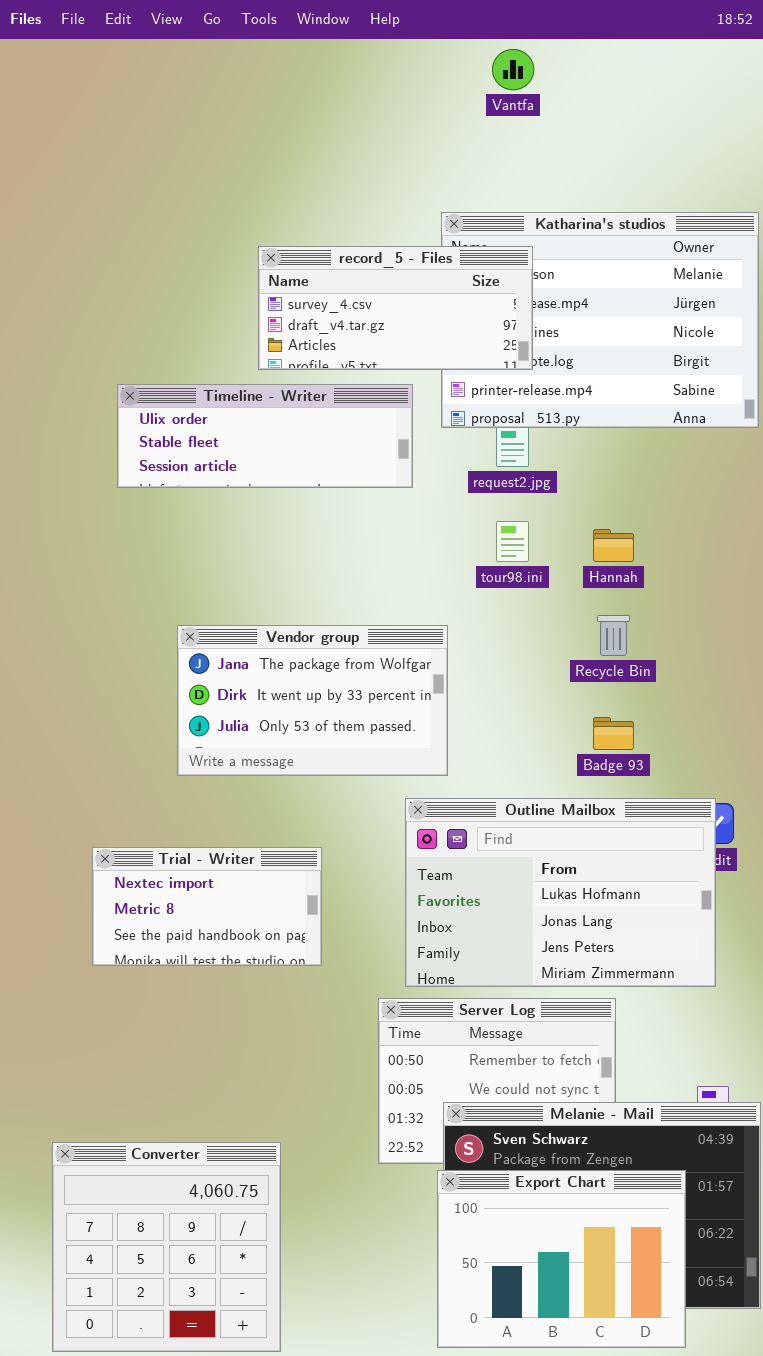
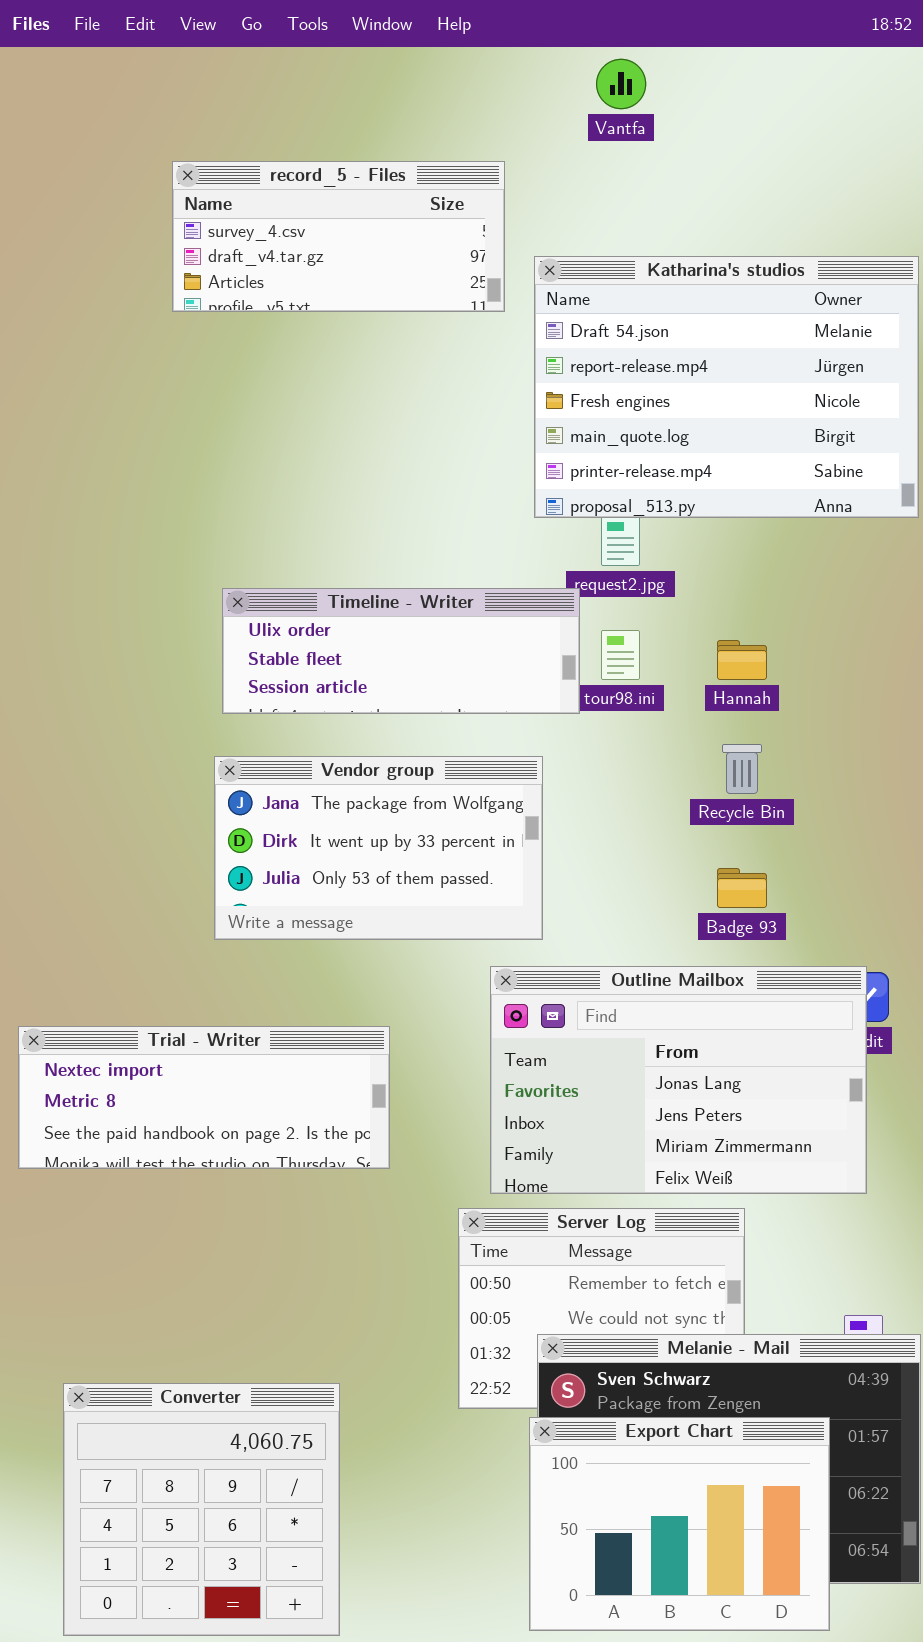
record_5 - Files: [258,246,533,370] -> [172,161,505,312], moved
Timeline - Writer: [117,384,413,488] -> [222,588,580,714], moved
Outline Mailbox: [405,798,716,987] -> [490,966,867,1194], scrolled down 1 row
Trial - Writer: [92,847,322,966] -> [18,1026,390,1169], resized

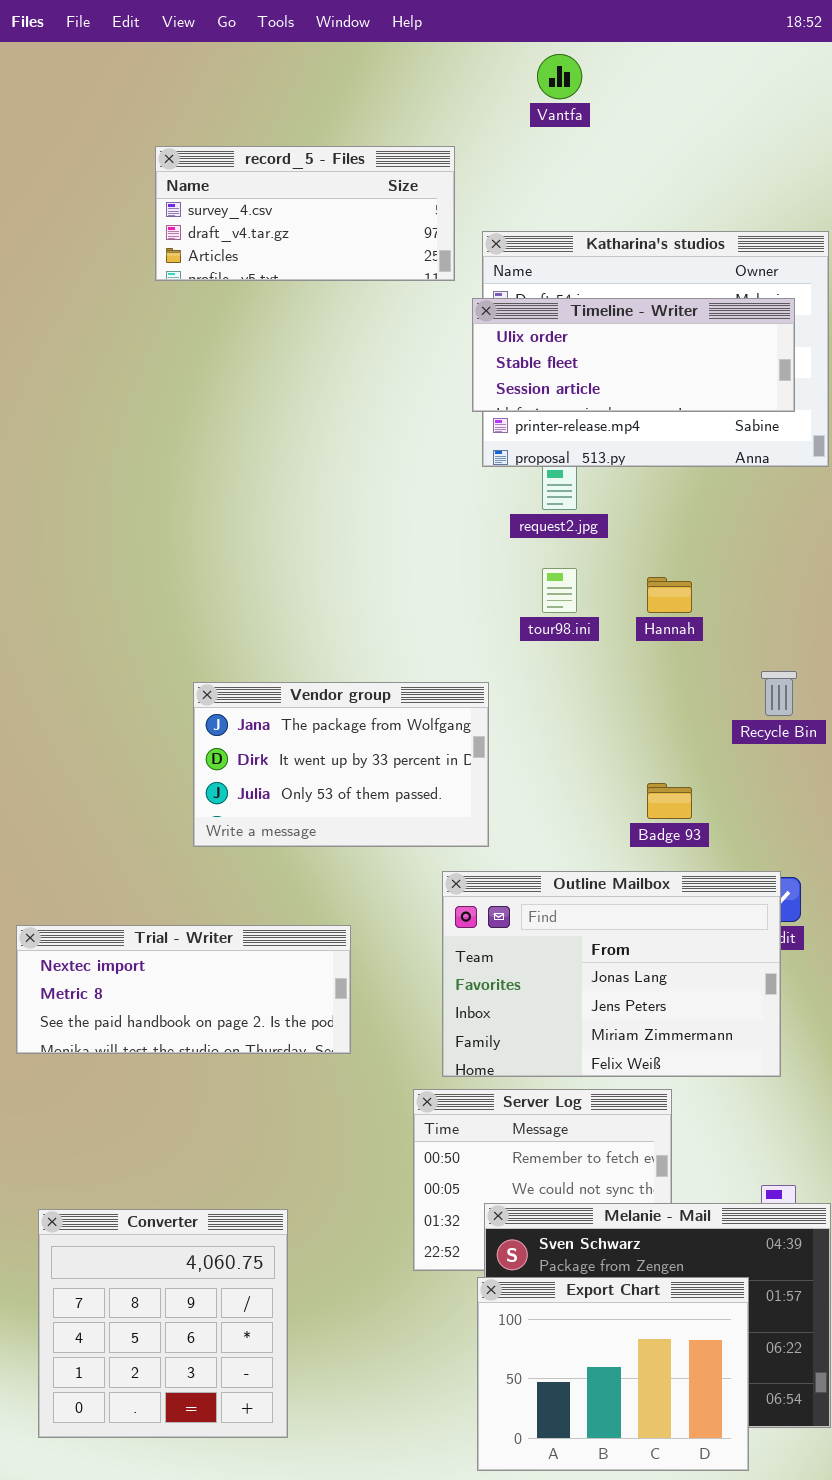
Timeline - Writer: [222,588,580,714] -> [472,298,795,412], moved
Recycle Bin: [722,744,762,794] -> [761,671,797,716], moved
Converter: [63,1383,340,1636] -> [38,1209,288,1438], moved

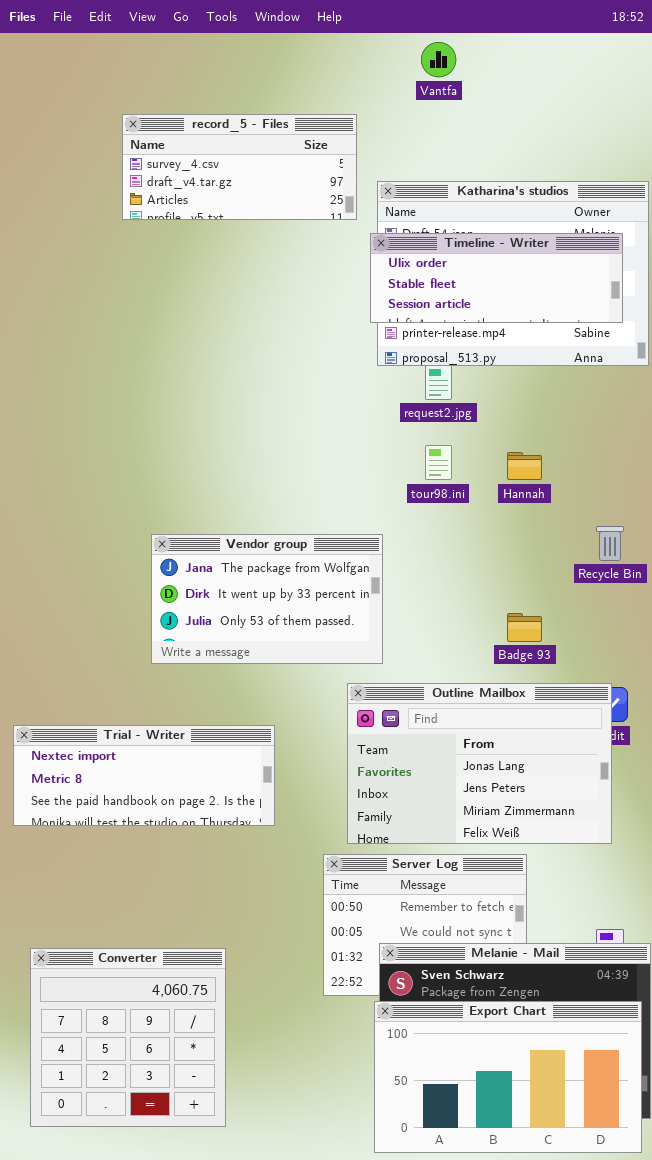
Export Chart: [477,1277,749,1471] -> [374,1001,642,1153], resized

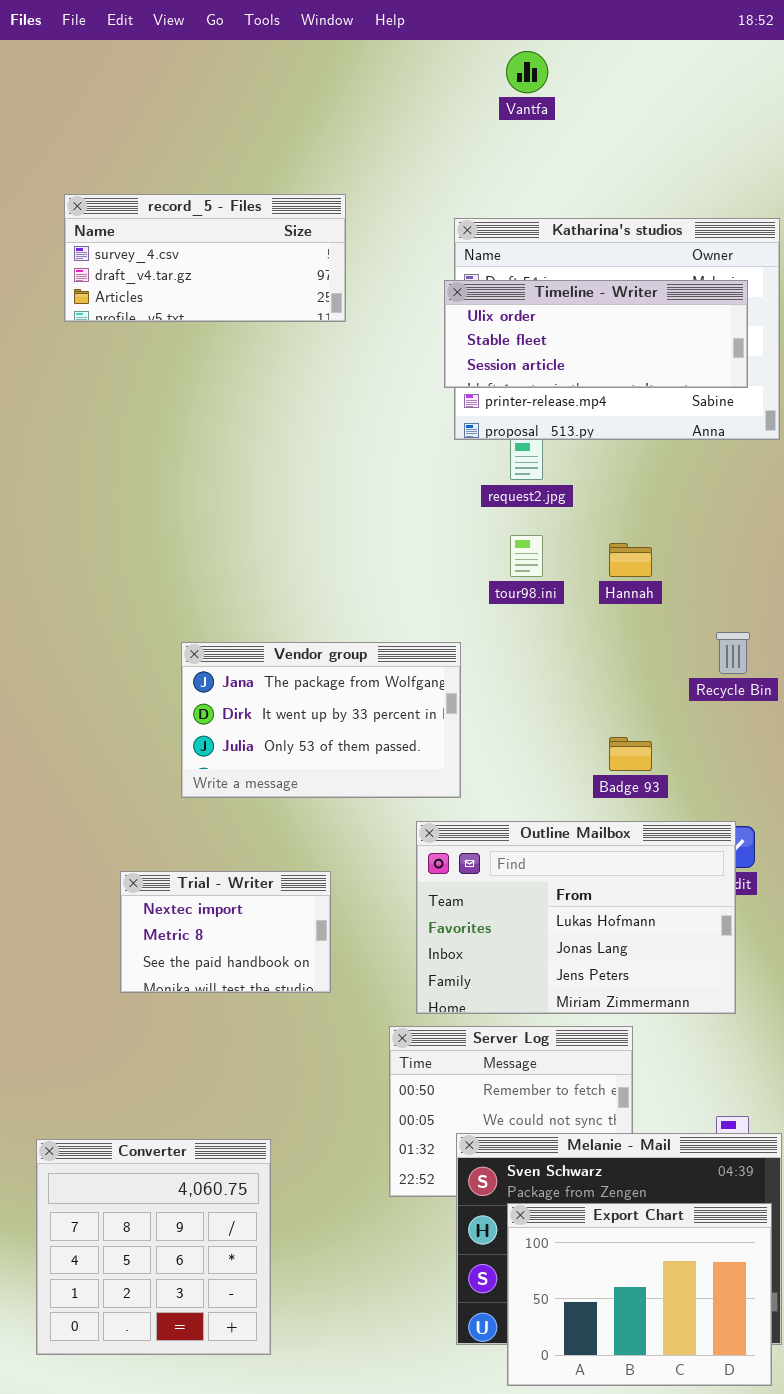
record_5 - Files: [122,114,357,220] -> [64,194,346,322], moved
Outline Mailbox: [347,683,612,844] -> [416,821,736,1014], scrolled up 1 row
Trial - Writer: [13,725,275,826] -> [120,871,331,993], resized
Export Chart: [374,1001,642,1153] -> [507,1203,772,1386], resized

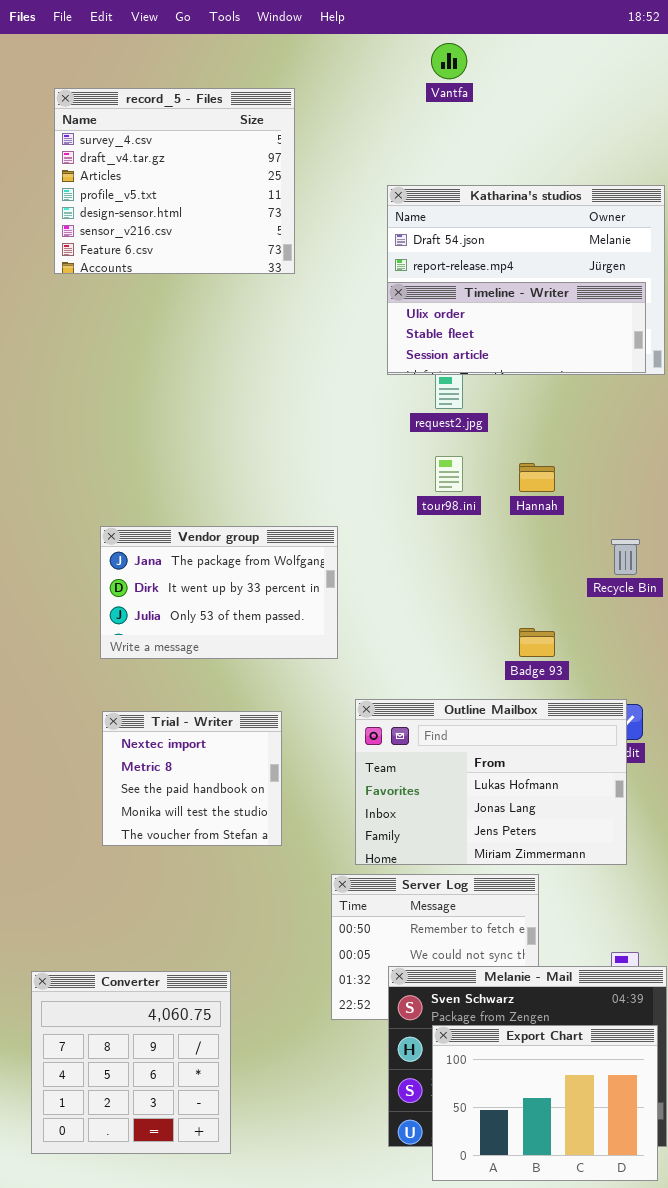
record_5 - Files: [64,194,346,322] -> [54,88,295,274], resized
Timeline - Writer: [444,280,748,388] -> [387,282,646,373], moved
Vendor group: [181,642,461,798] -> [100,526,338,659], moved
Trial - Writer: [120,871,331,993] -> [102,711,282,846], resized

